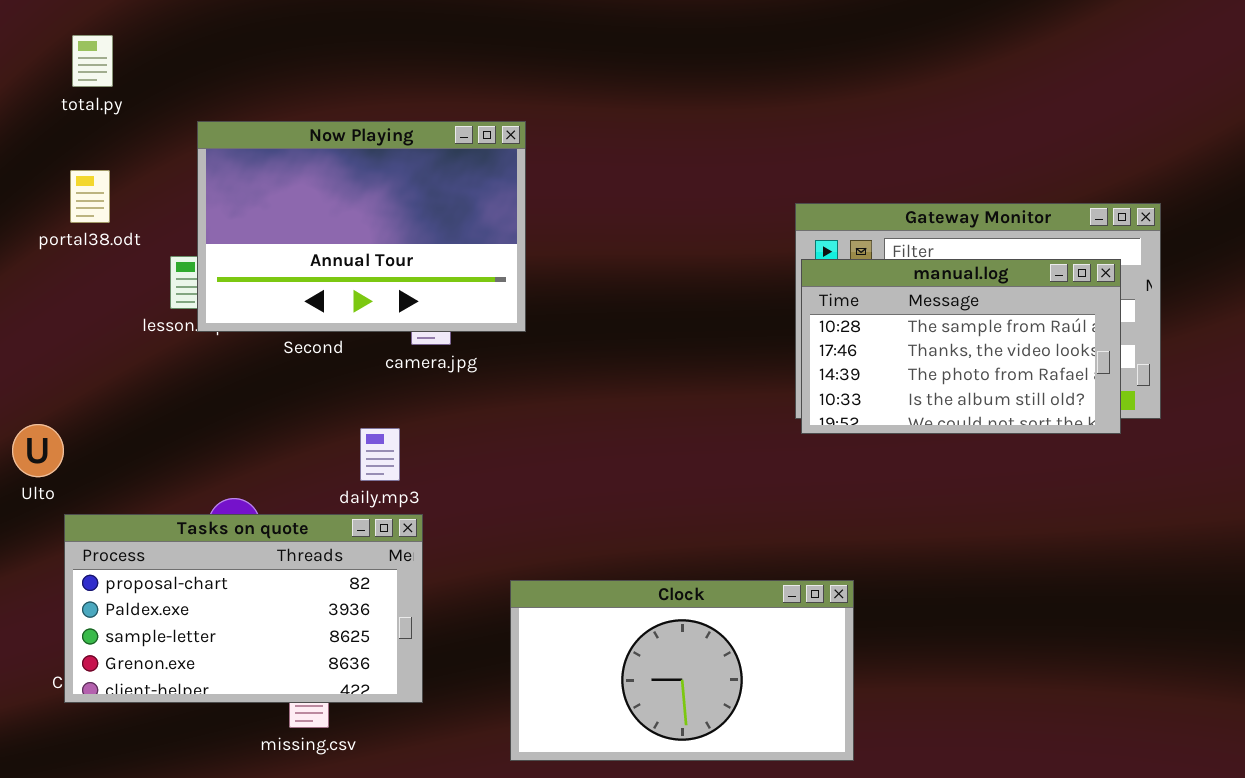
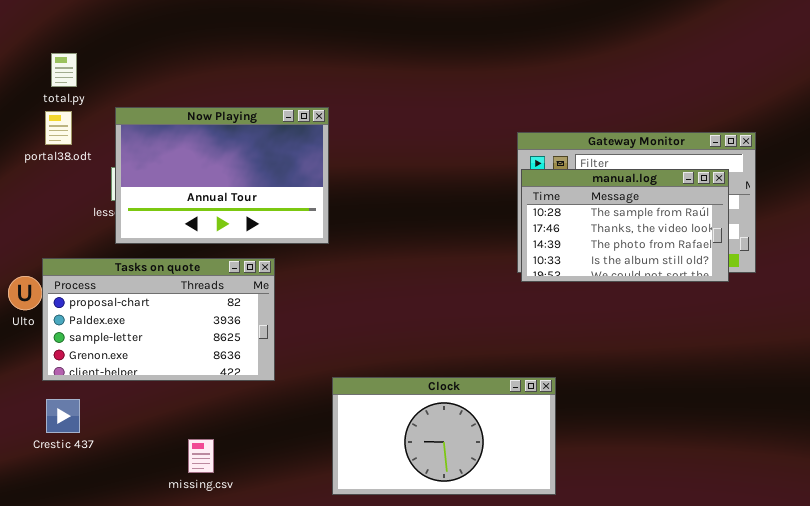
total.py: [72,35,113,87] -> [51,53,77,87], moved
Now Playing: [197,121,526,332] -> [115,107,329,244], moved
Tasks on quote: [64,514,423,703] -> [42,258,275,381], moved

